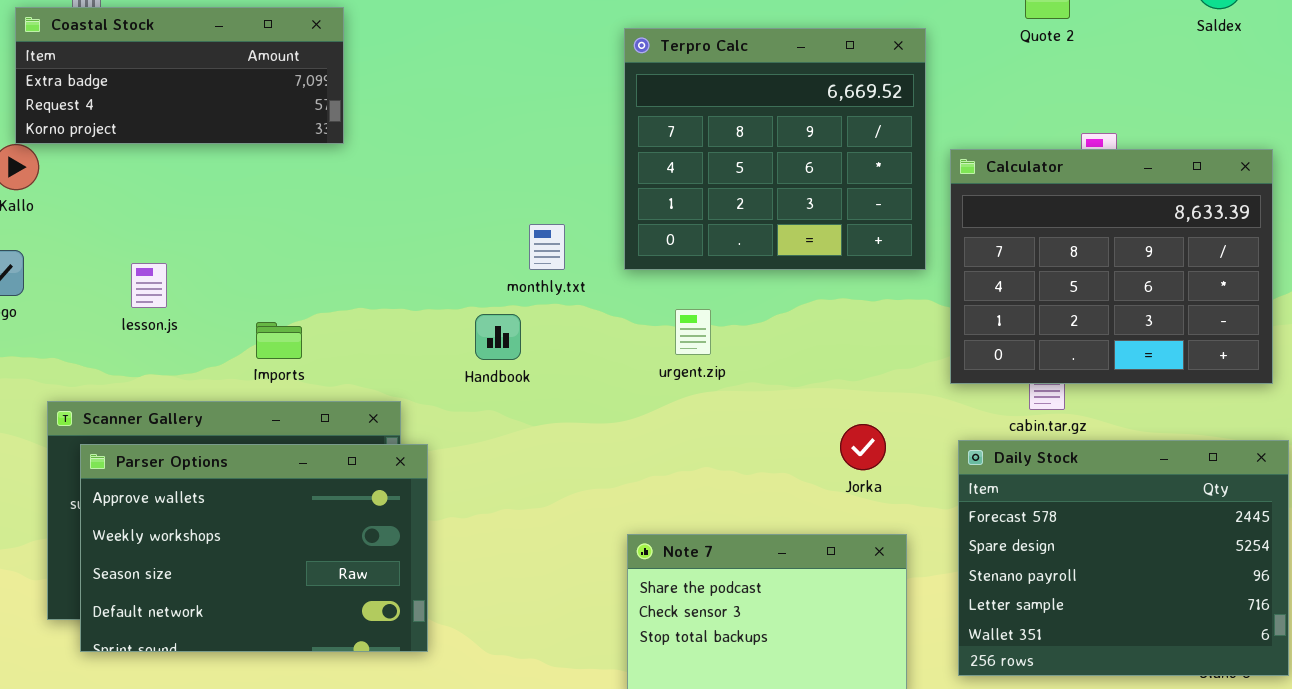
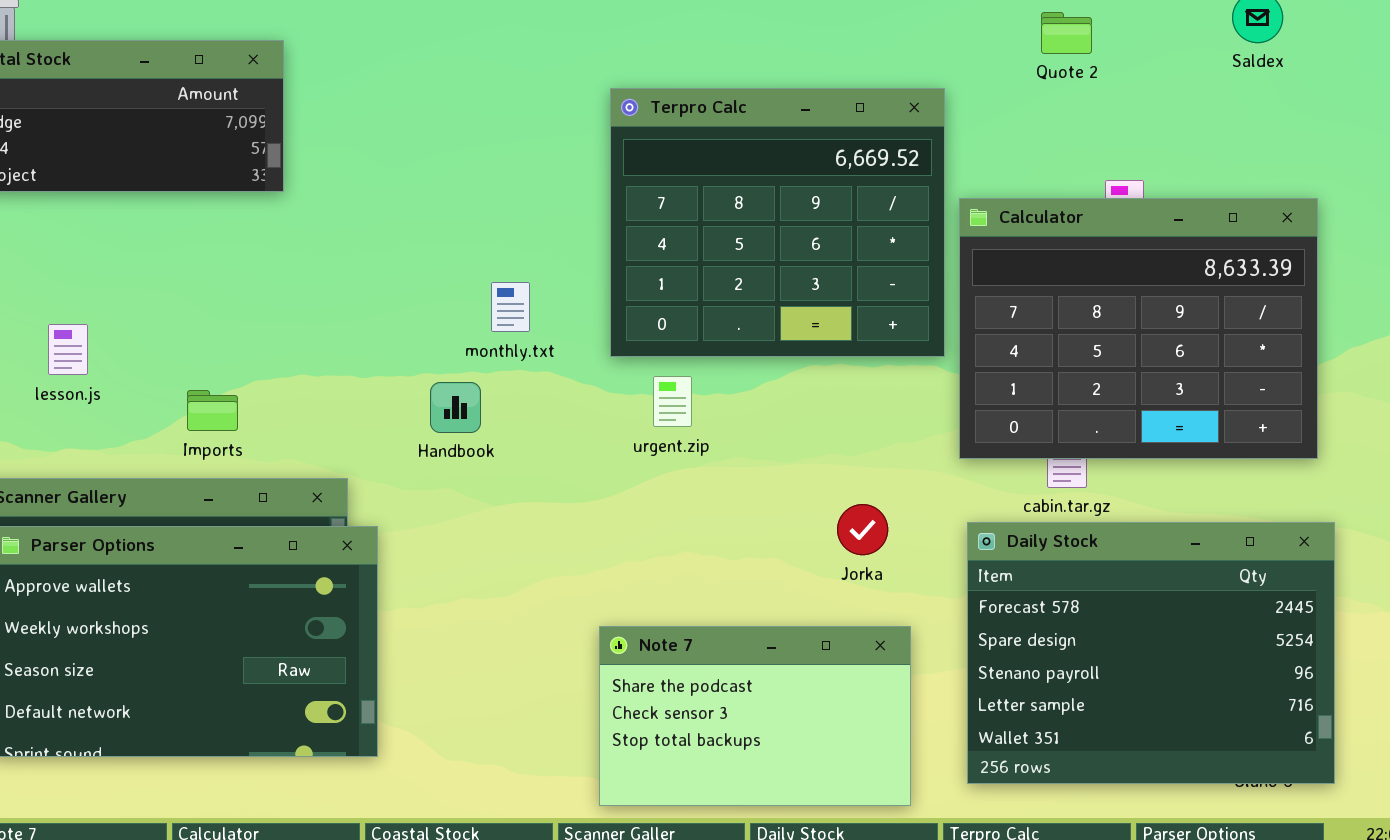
Terpro Calc: [624,28,926,270] -> [610,88,945,357], moved

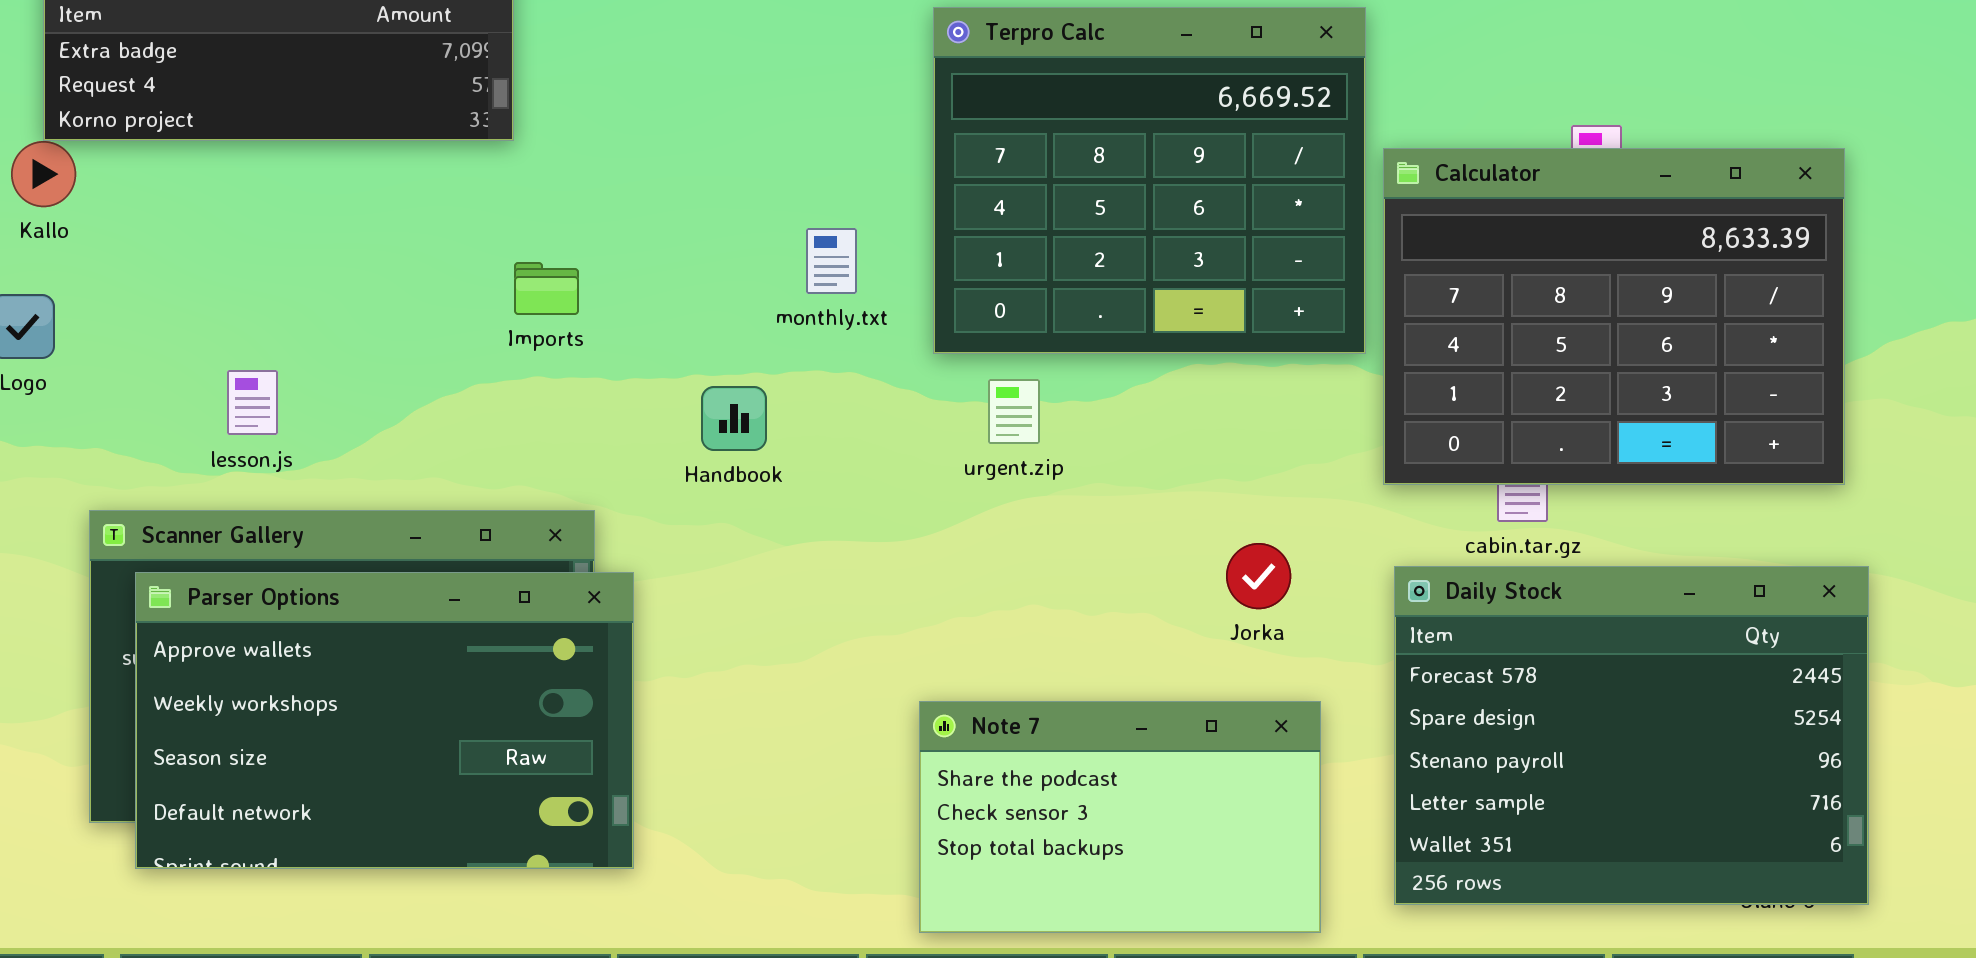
monthly.txt: [491,282,530,332] -> [806,228,857,294], moved
lesson.js: [48,324,88,375] -> [227,370,278,435], moved
Imports: [187,390,238,431] -> [514,262,579,315], moved

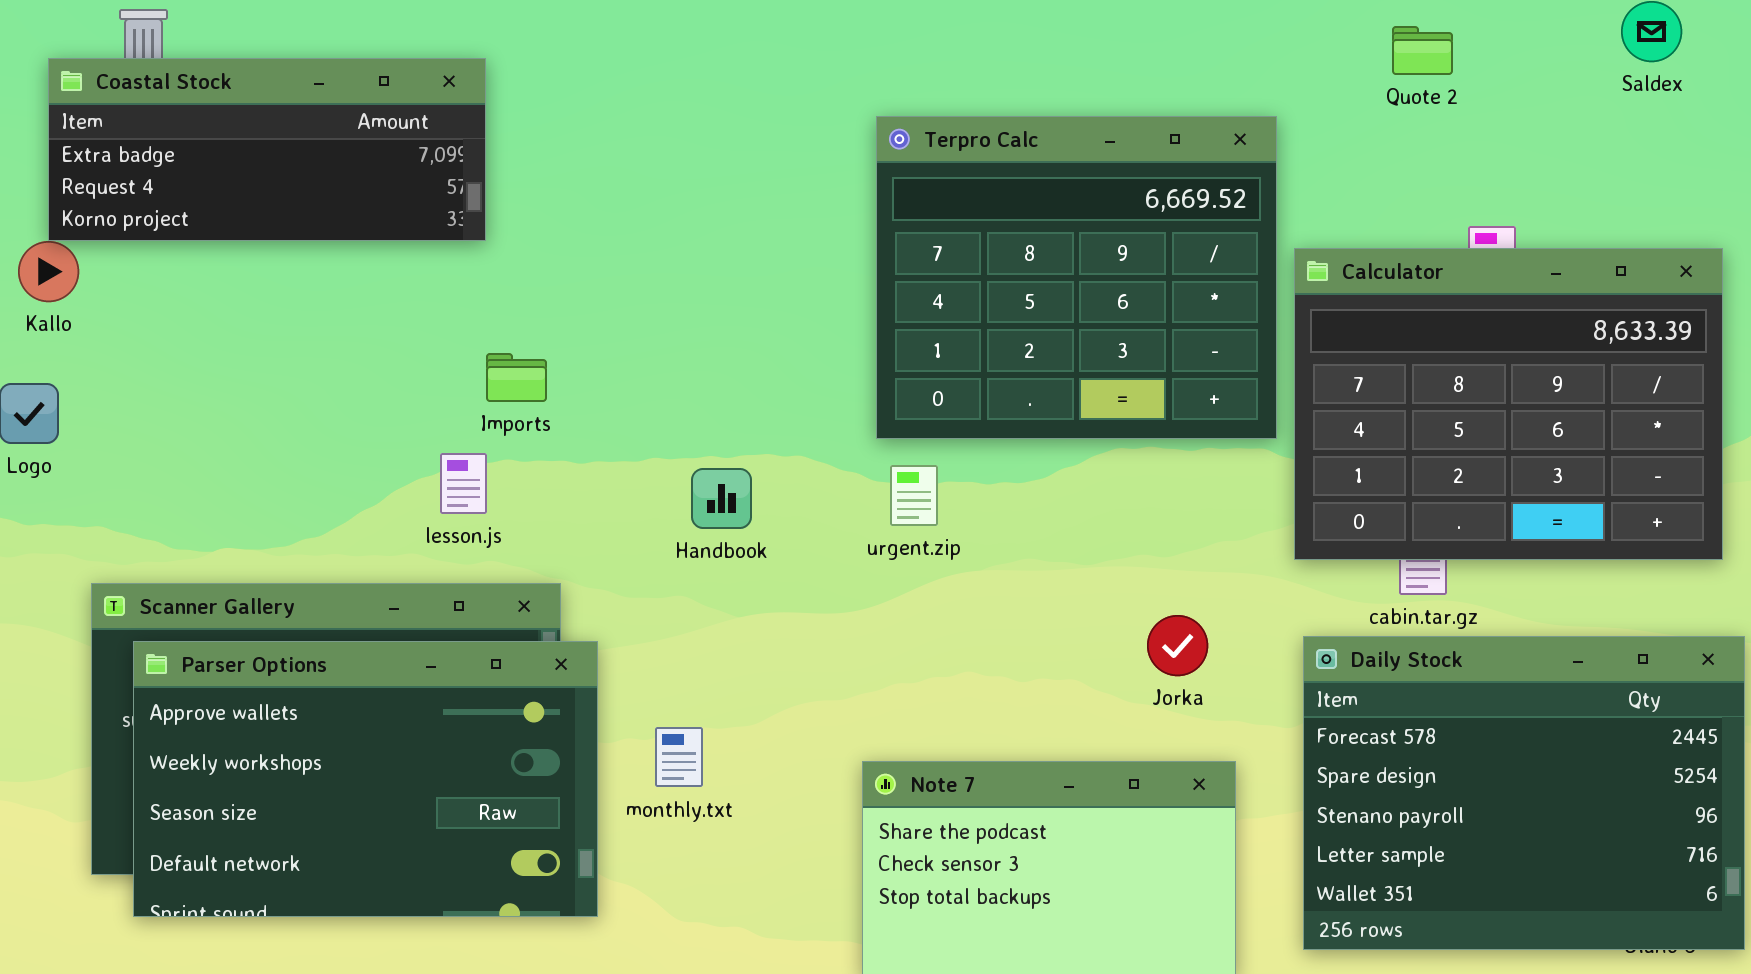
monthly.txt: [806,228,857,294] -> [655,727,703,787], moved
lesson.js: [227,370,278,435] -> [440,453,487,514], moved
urgent.zip: [988,379,1040,444] -> [890,465,938,526], moved
Handbook: [701,386,767,451] -> [691,468,752,529], moved

